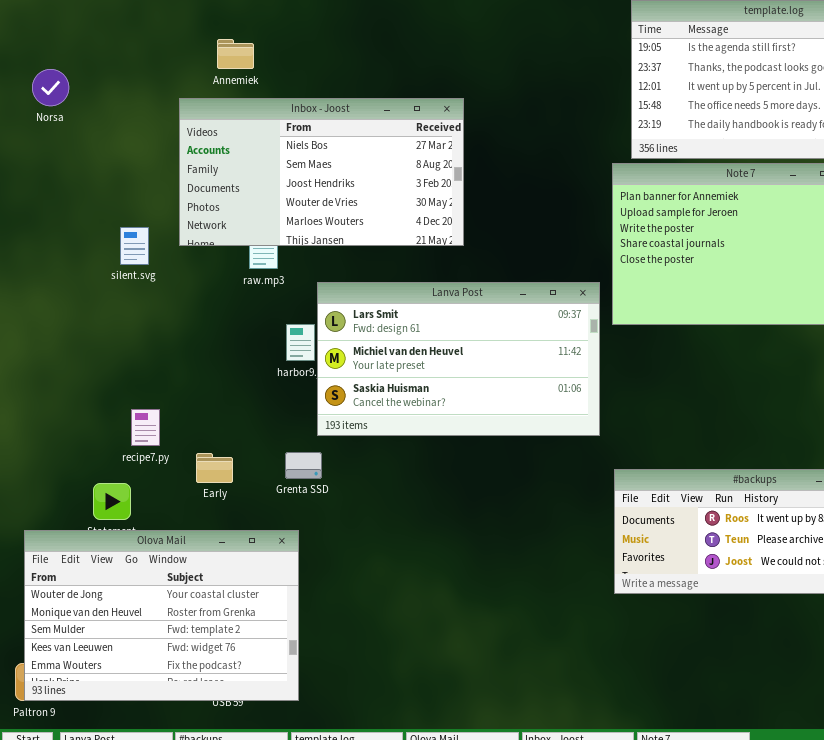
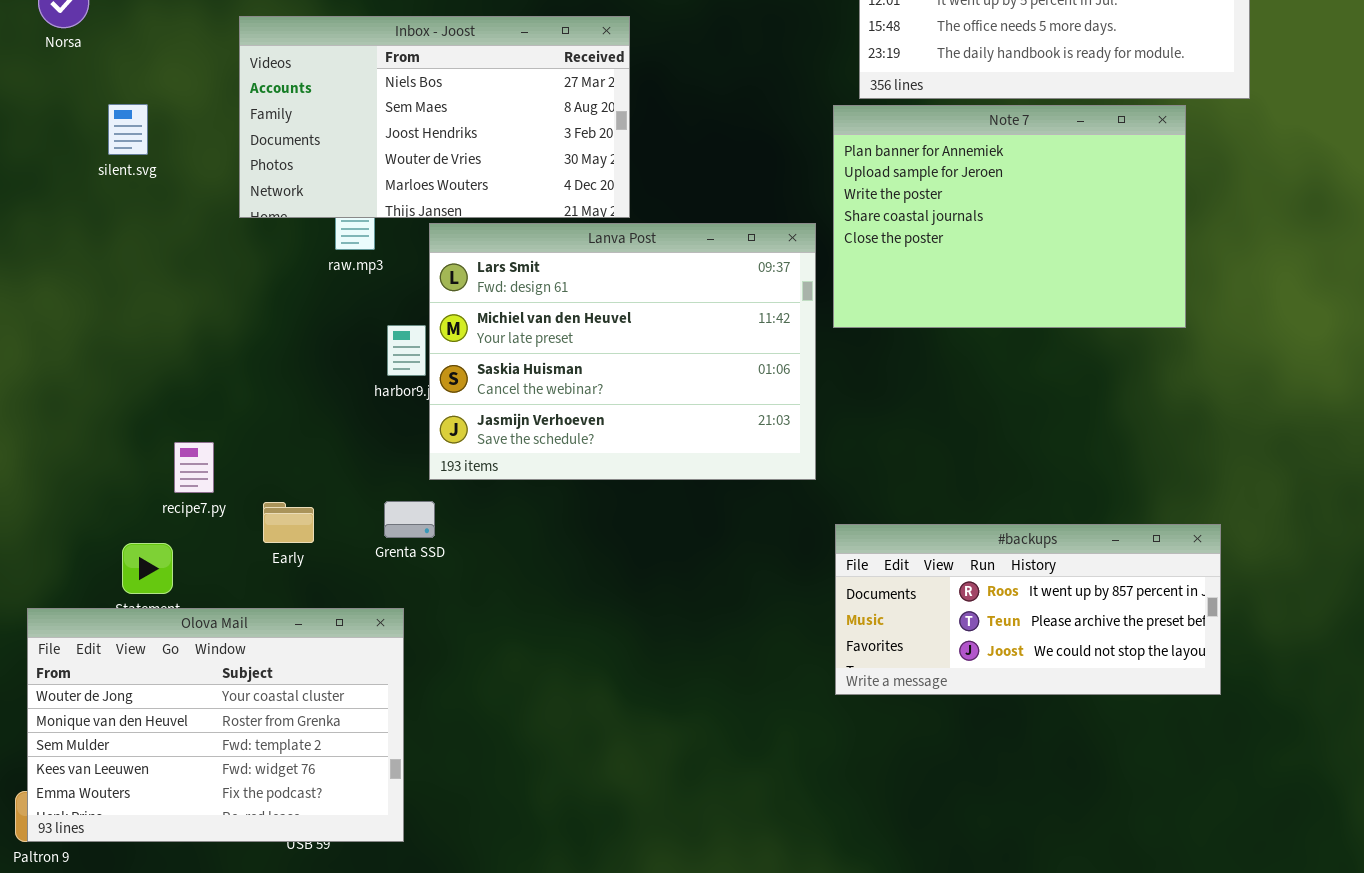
silent.svg: [120,227,149,265] -> [108,104,148,155], moved
Lanva Post: [317,282,600,436] -> [429,223,816,480], resized

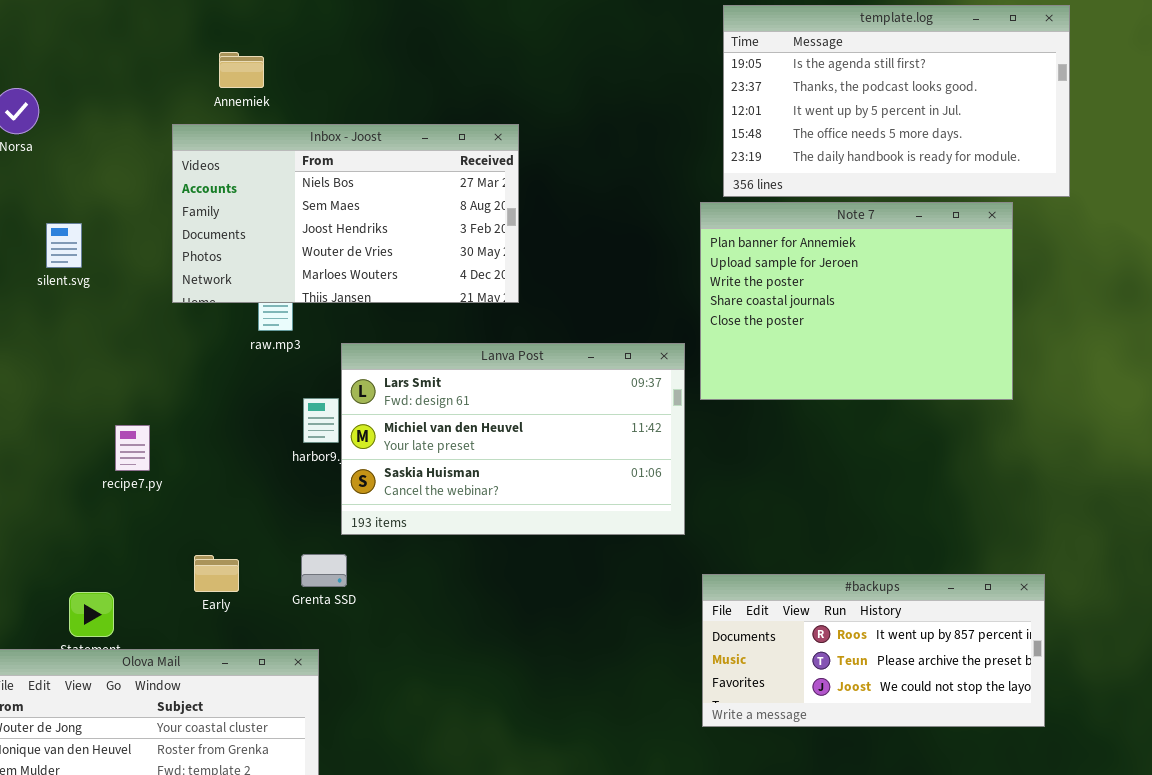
silent.svg: [108,104,148,155] -> [46,223,82,268], moved
Lanva Post: [429,223,816,480] -> [341,343,685,535], resized
recipe7.py: [174,442,214,493] -> [115,425,150,471], moved

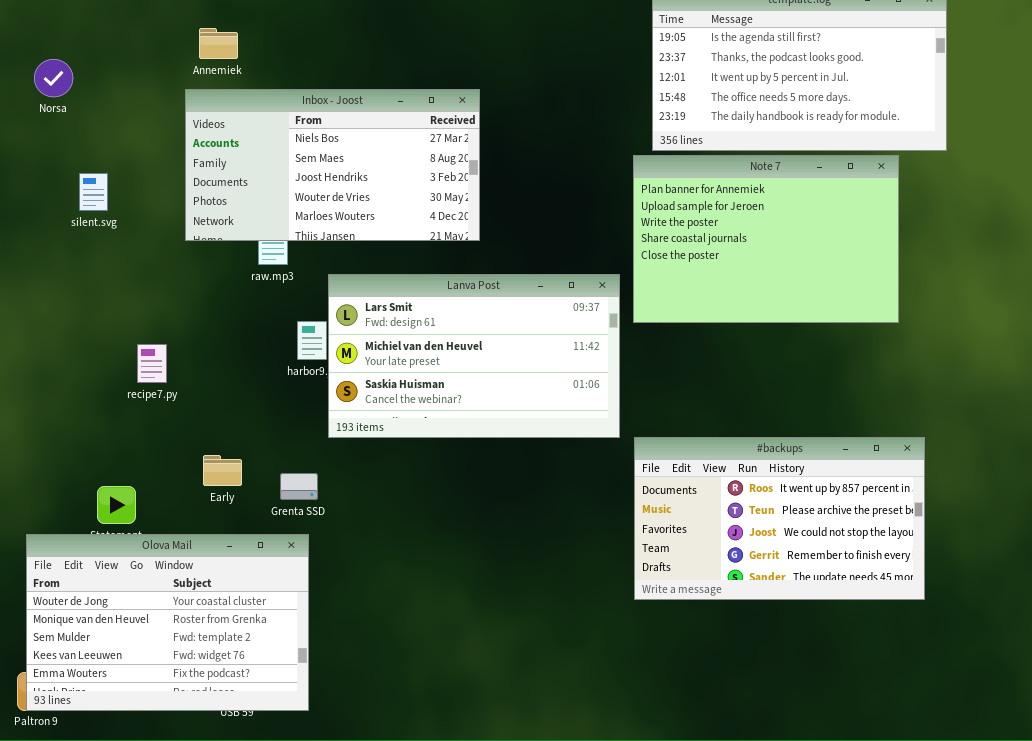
Annemiek: [219,52,264,88] -> [199,28,238,59], moved
Grenta SSD: [301,554,347,587] -> [280,473,318,500], moved
#backups: [702,574,1045,727] -> [634,437,925,600], resized

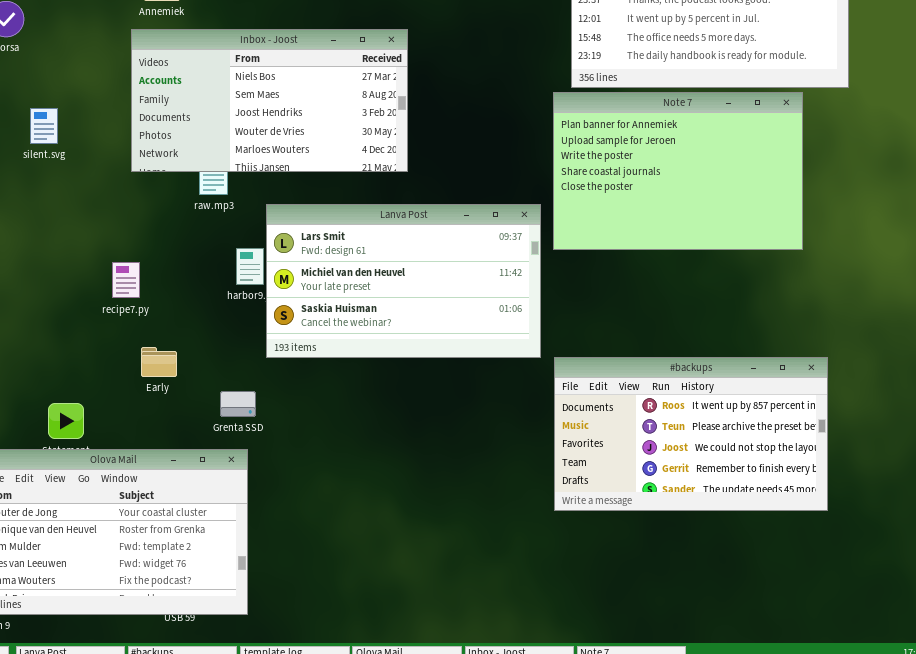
recipe7.py: [137,344,167,383] -> [112,262,140,298], moved
Early: [203,455,242,486] -> [141,347,177,377], moved

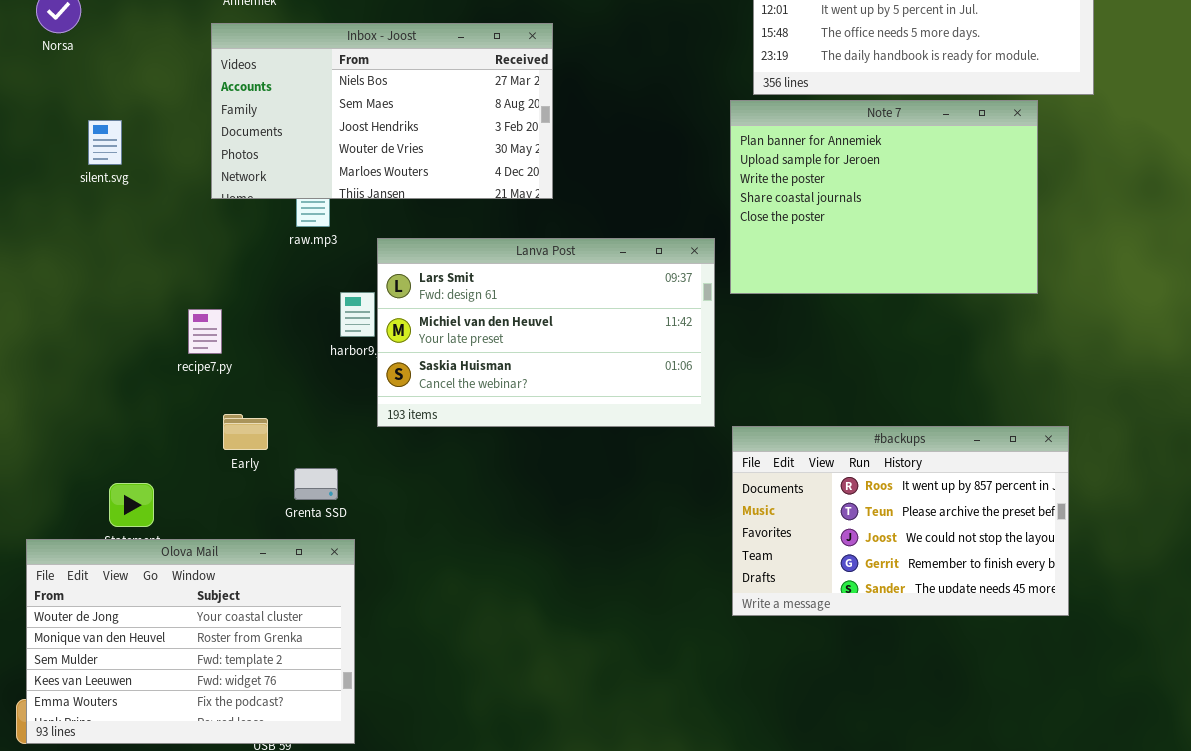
Grenta SSD: [220,391,256,417] -> [294,468,338,500], moved

